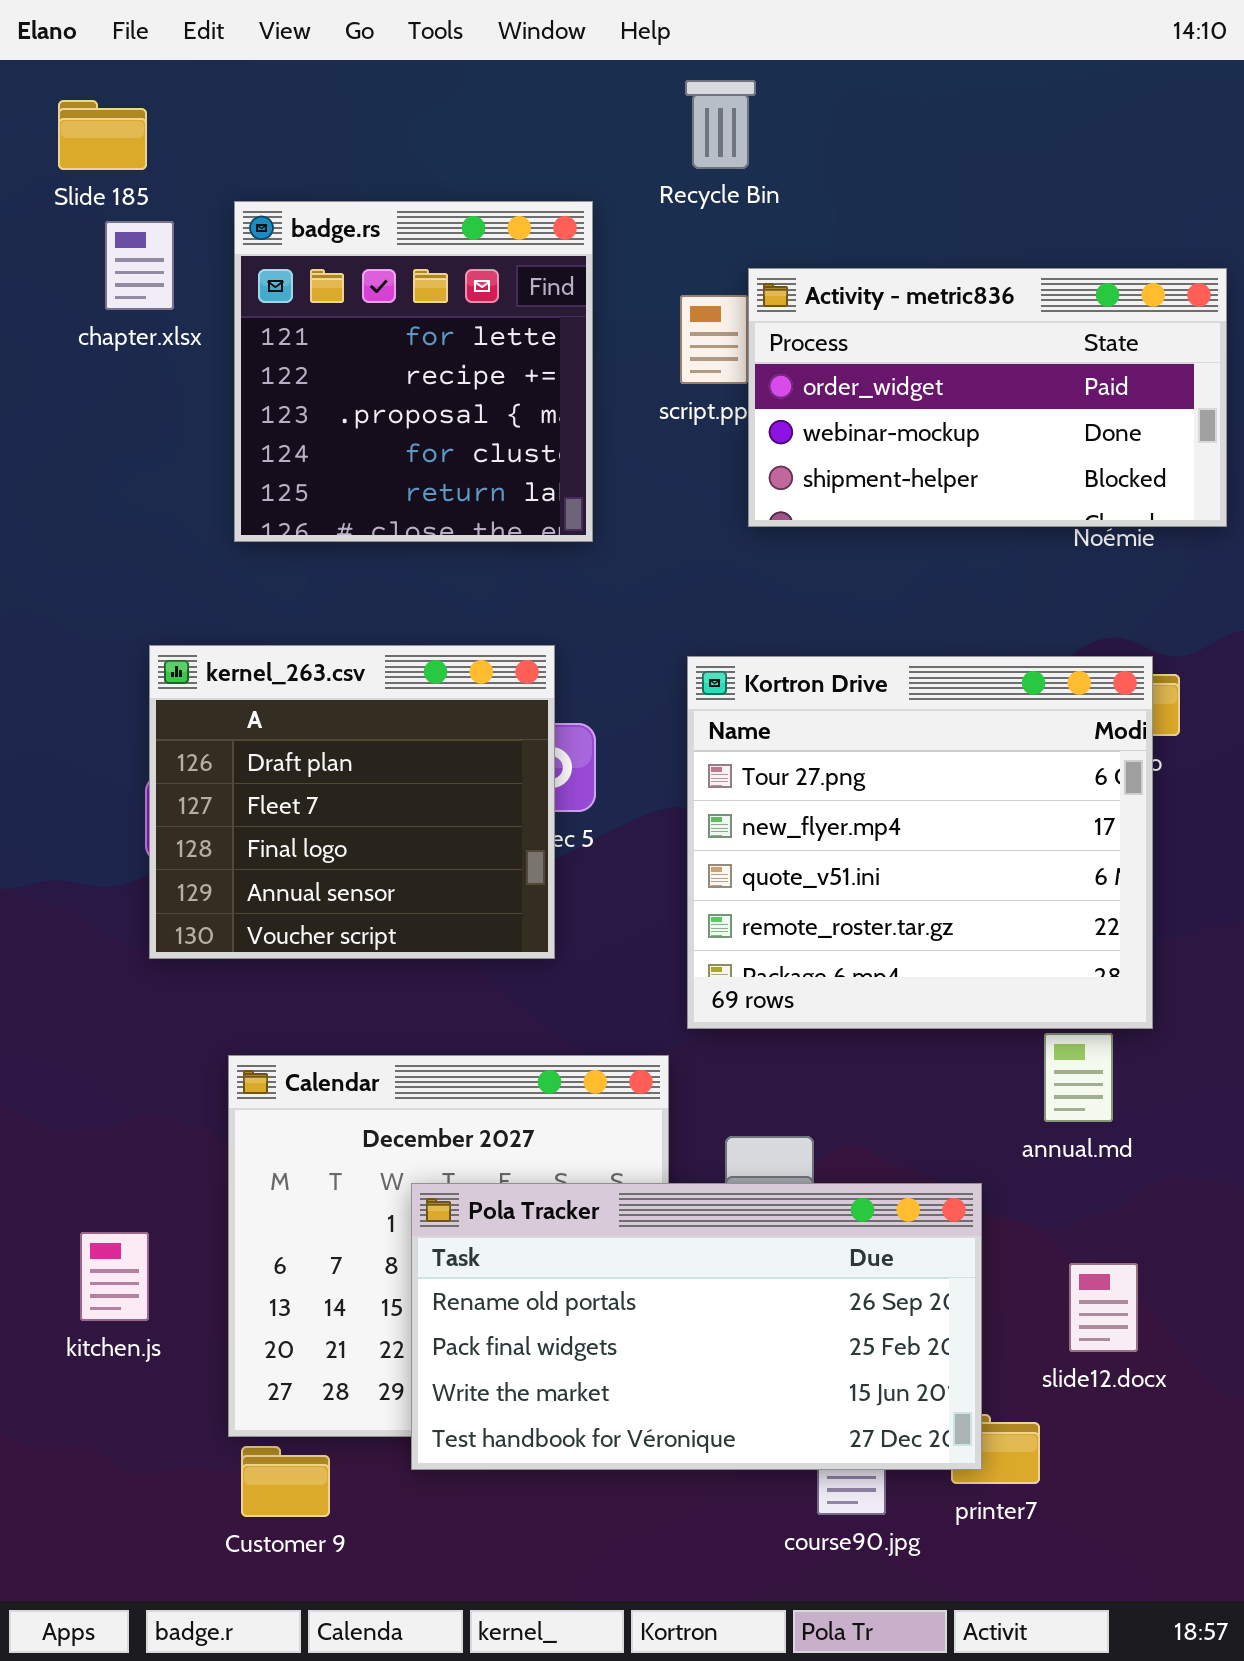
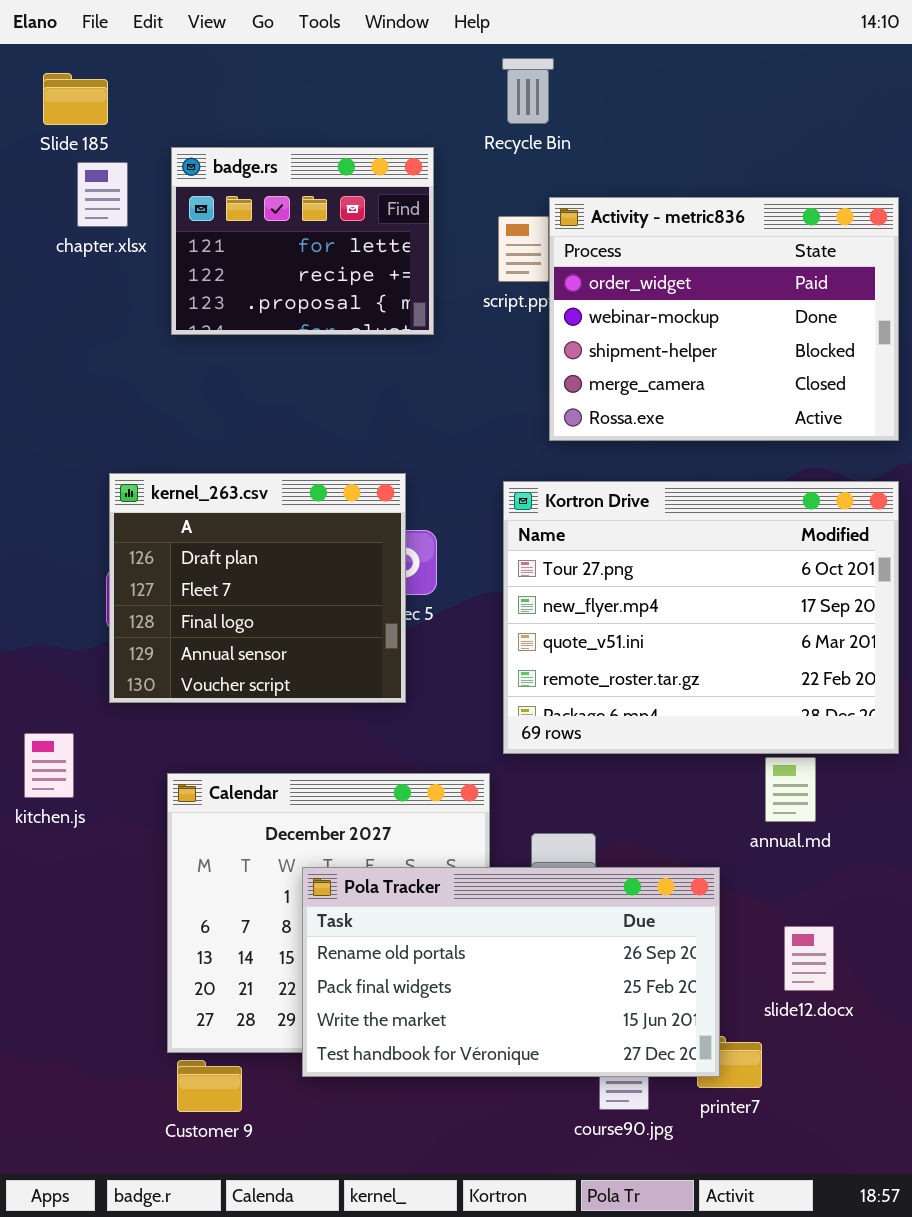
badge.rs: [234,201,593,542] -> [171,147,434,335], resized
Activity - metric836: [748,268,1227,527] -> [549,197,899,441], resized
Kortron Drive: [687,656,1153,1029] -> [503,481,899,754], resized
kitchen.js: [80,1232,149,1321] -> [24,733,74,798], moved

